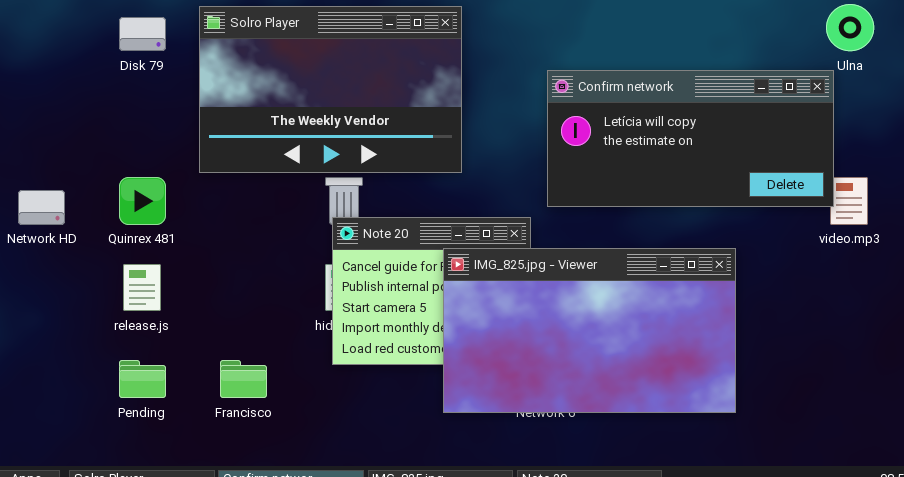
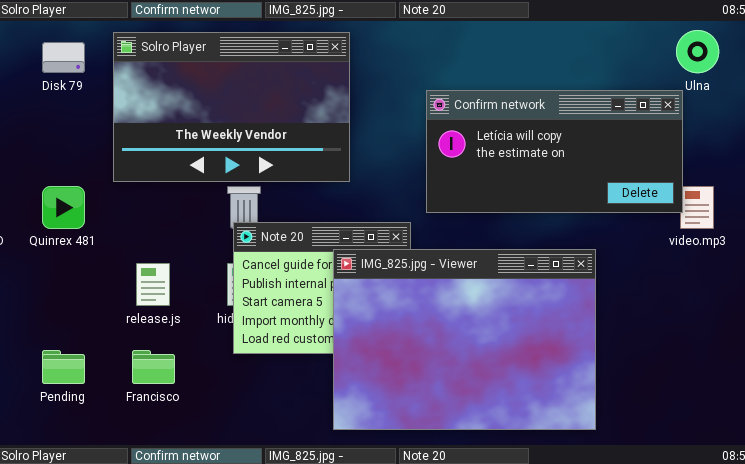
IMG_825.jpg - Viewer: [443,248,736,413] -> [333,249,596,430], resized
release.js: [123,264,161,311] -> [136,263,170,306], moved

